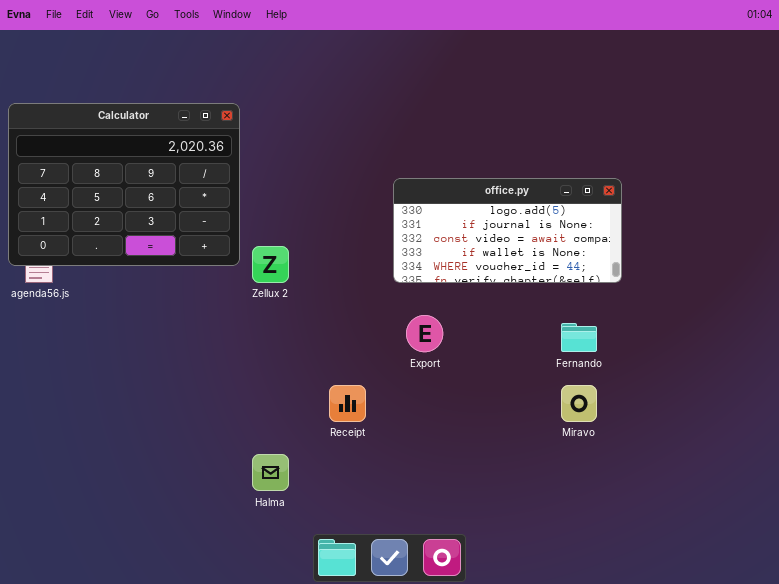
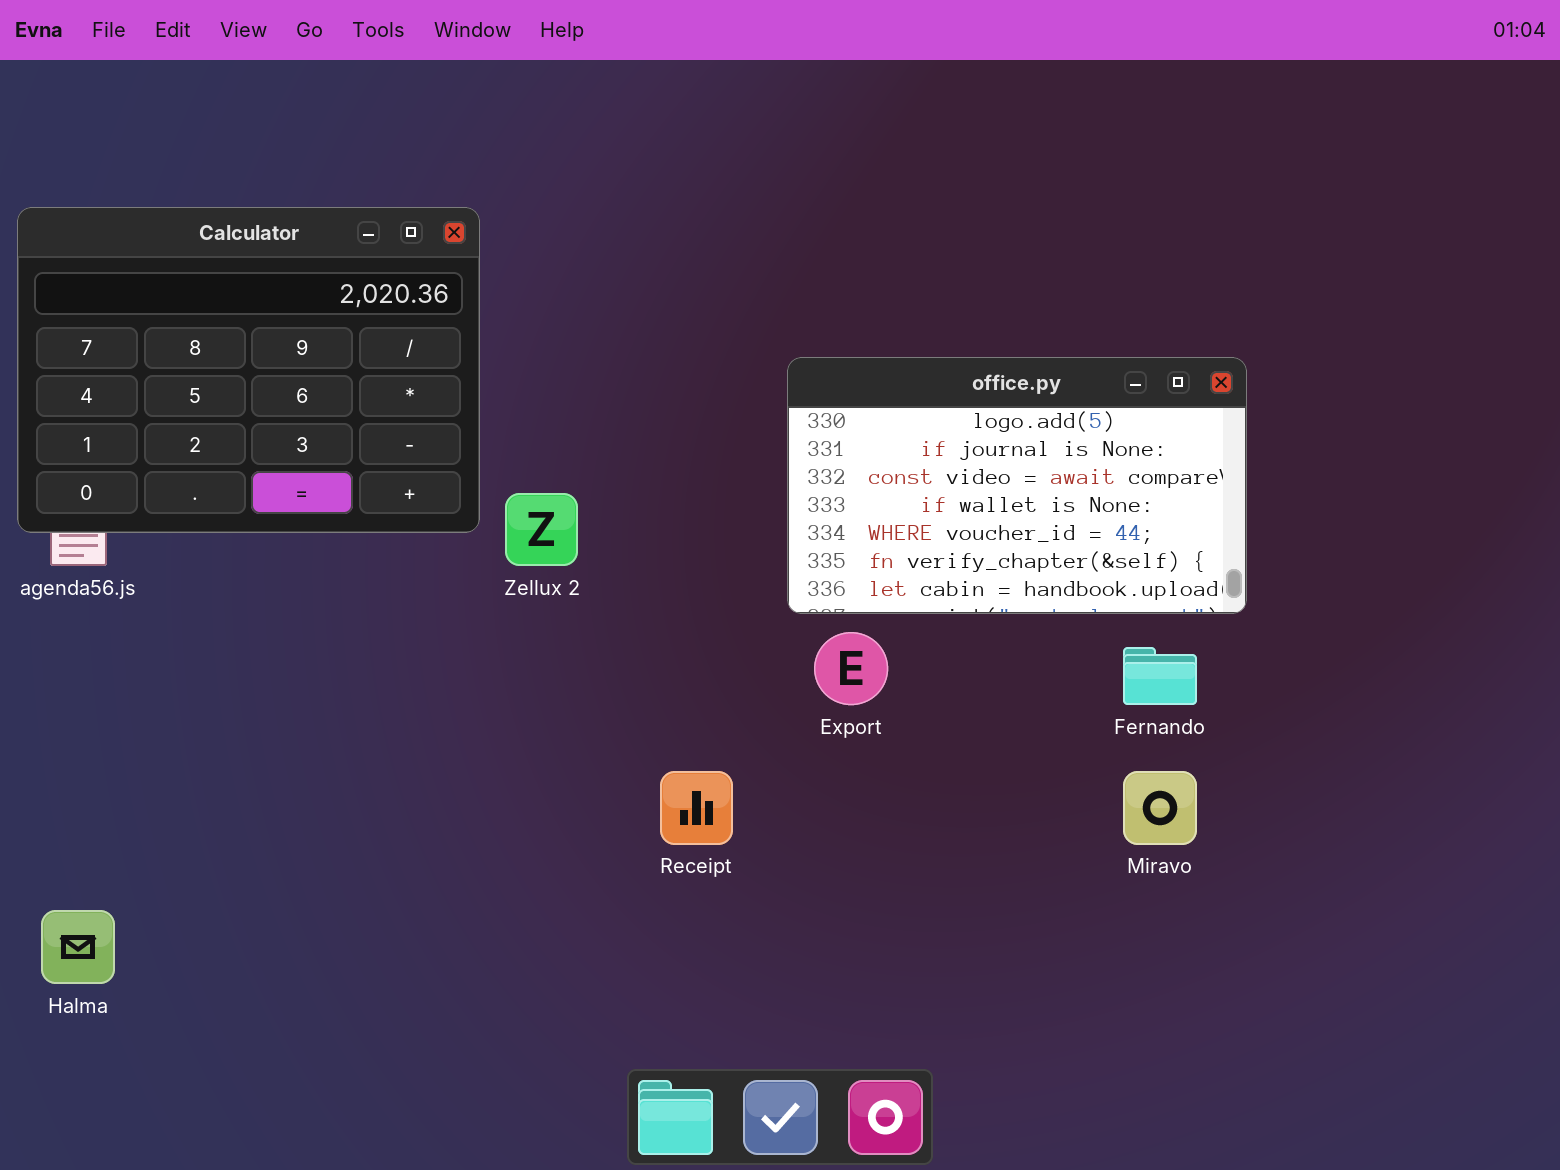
office.py: [393,178,622,283] -> [787,357,1247,614], resized
Halma: [252,454,289,491] -> [41,910,115,984], moved

